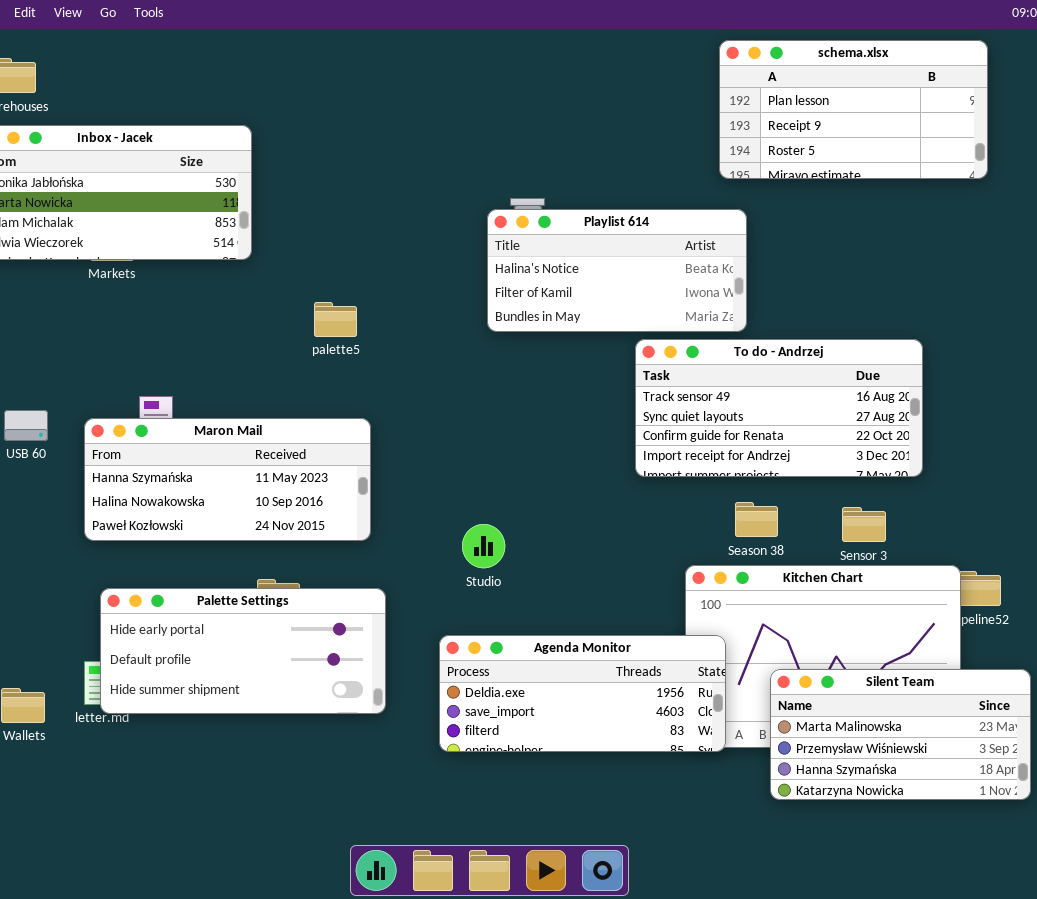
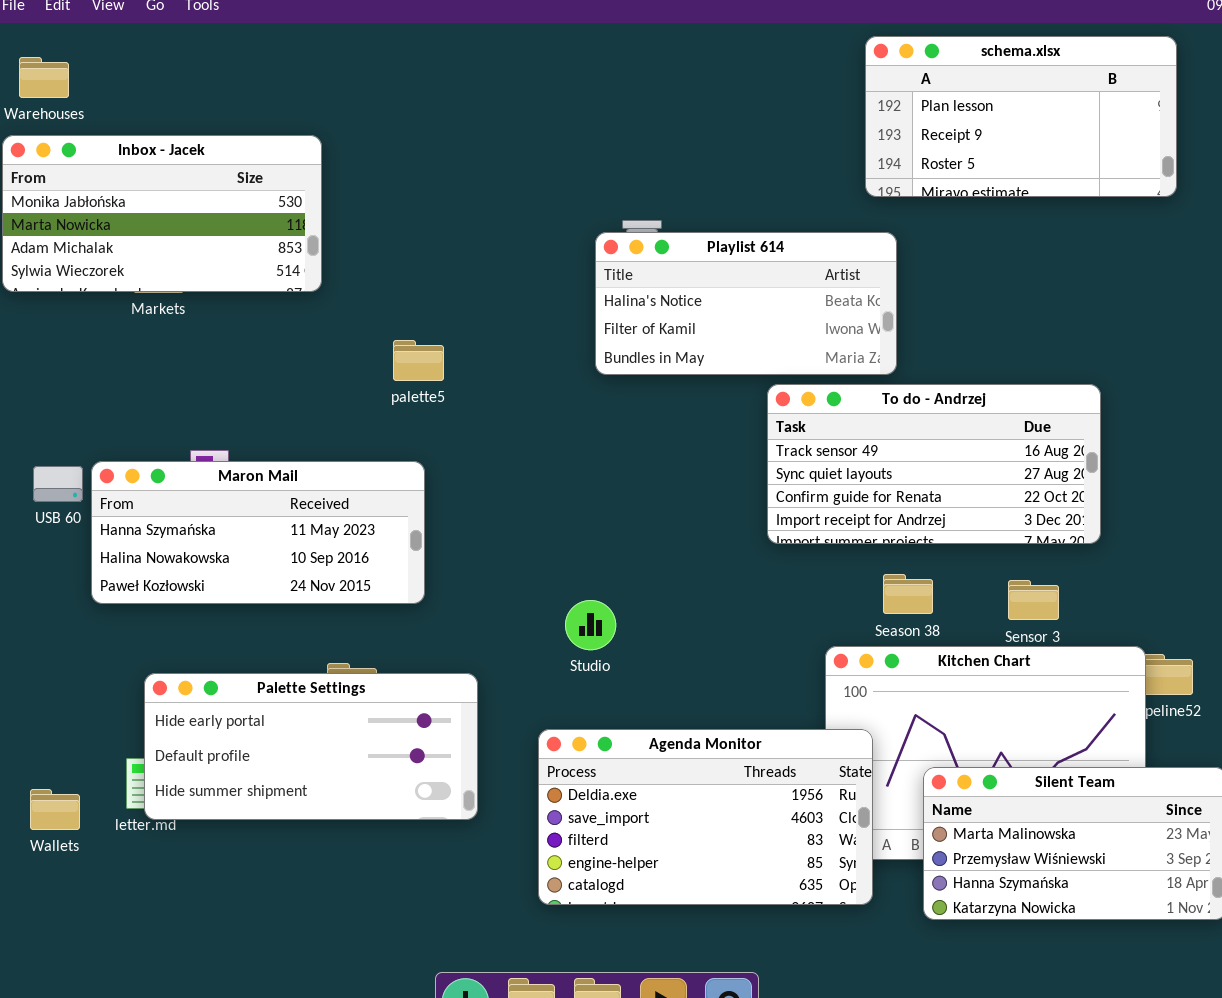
Maron Mail: [84,418,371,541] -> [91,461,425,604], moved
Agenda Monitor: [439,635,726,752] -> [538,729,873,905], resized

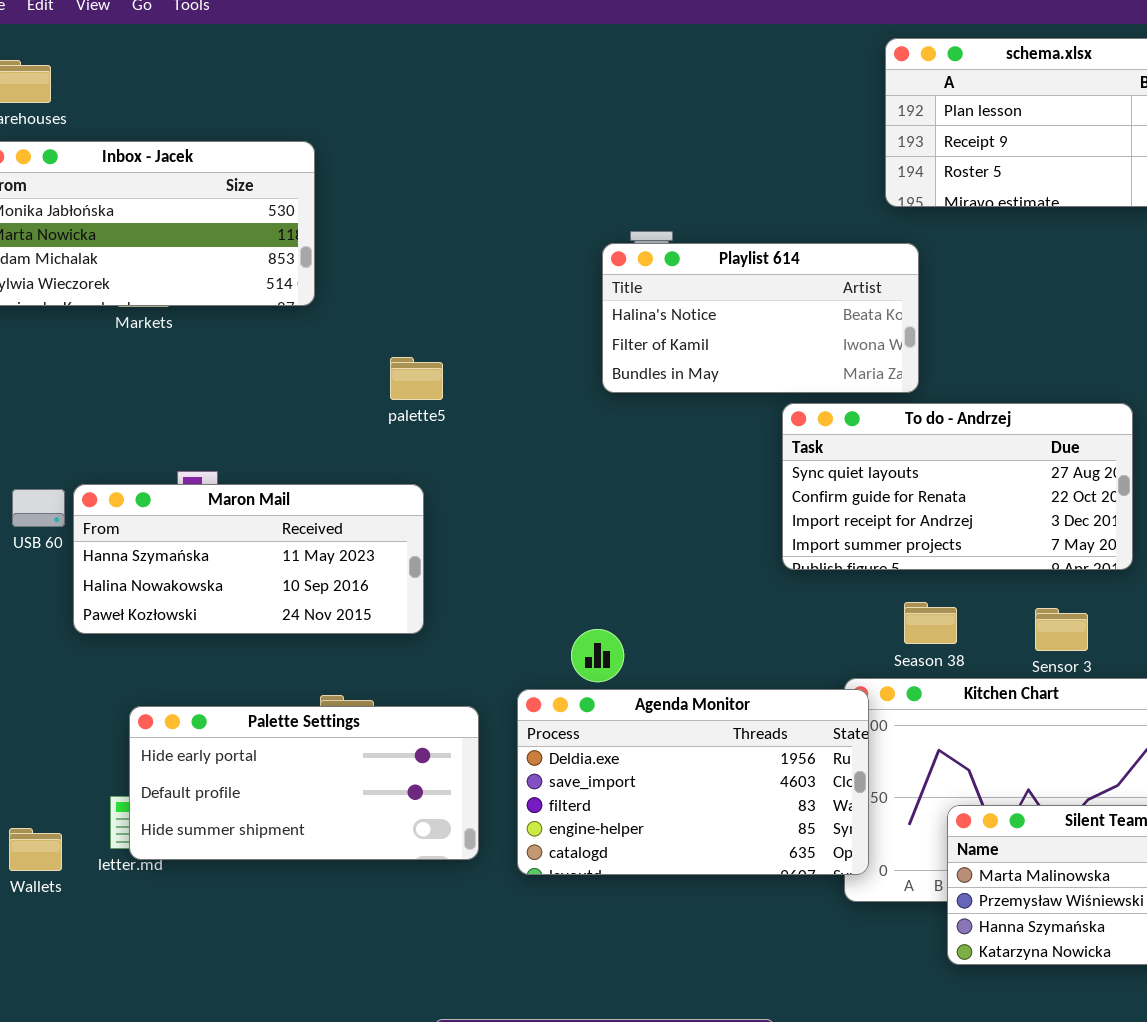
To do - Andrzej: [767,384,1101,544] -> [782,403,1133,570], scrolled down 1 row
Agenda Monitor: [538,729,873,905] -> [517,689,869,875], moved

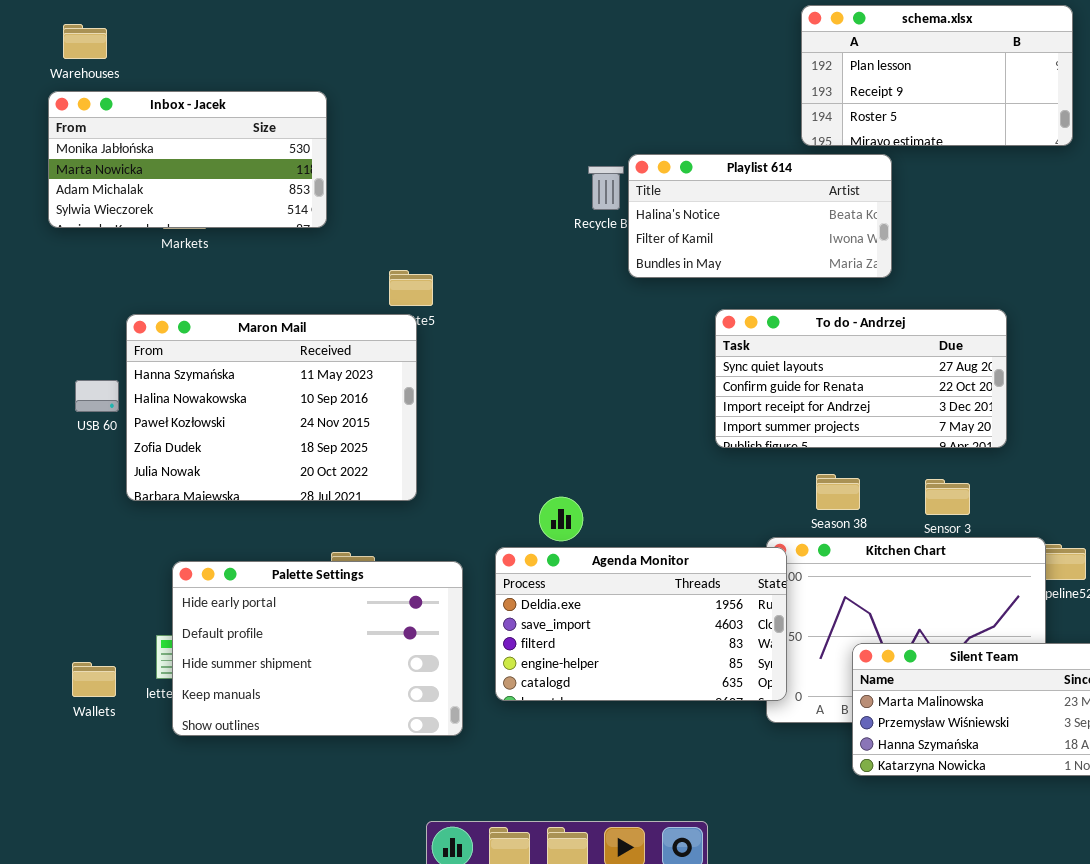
Playlist 614: [602,243,919,393] -> [628,154,892,278], moved
Maron Mail: [73,484,424,634] -> [126,314,417,501], resized
Palette Settings: [129,706,479,860] -> [172,561,463,736], resized

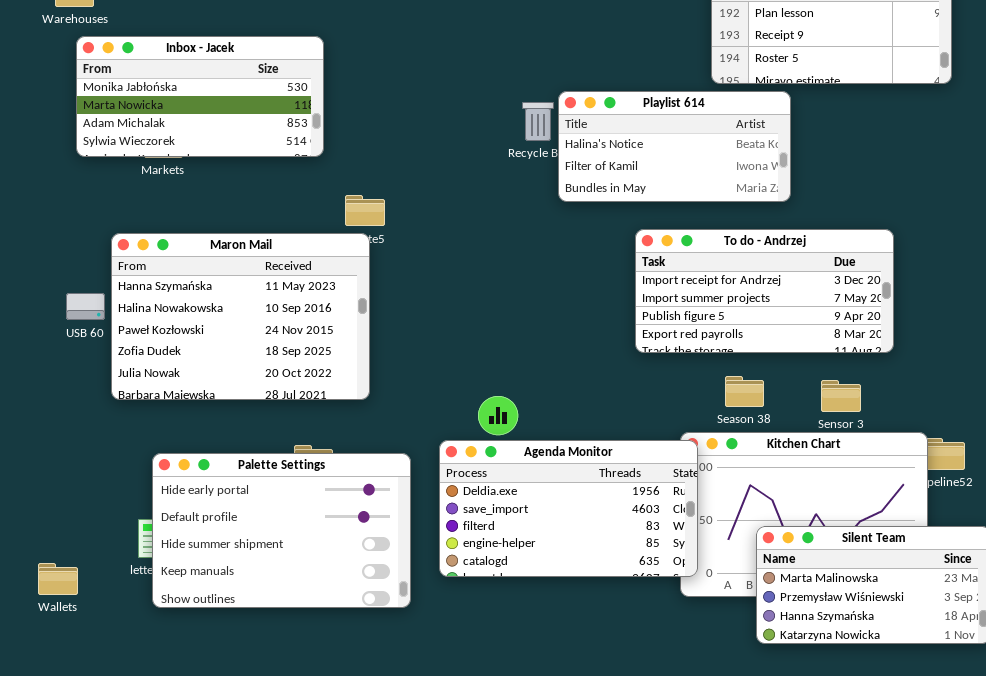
Inbox - Jacek: [48,91,327,228] -> [76,36,324,157], moved
To do - Andrzej: [715,309,1007,448] -> [635,229,894,353], scrolled down 2 rows
Wallets: [72,662,116,697] -> [38,563,78,595], moved

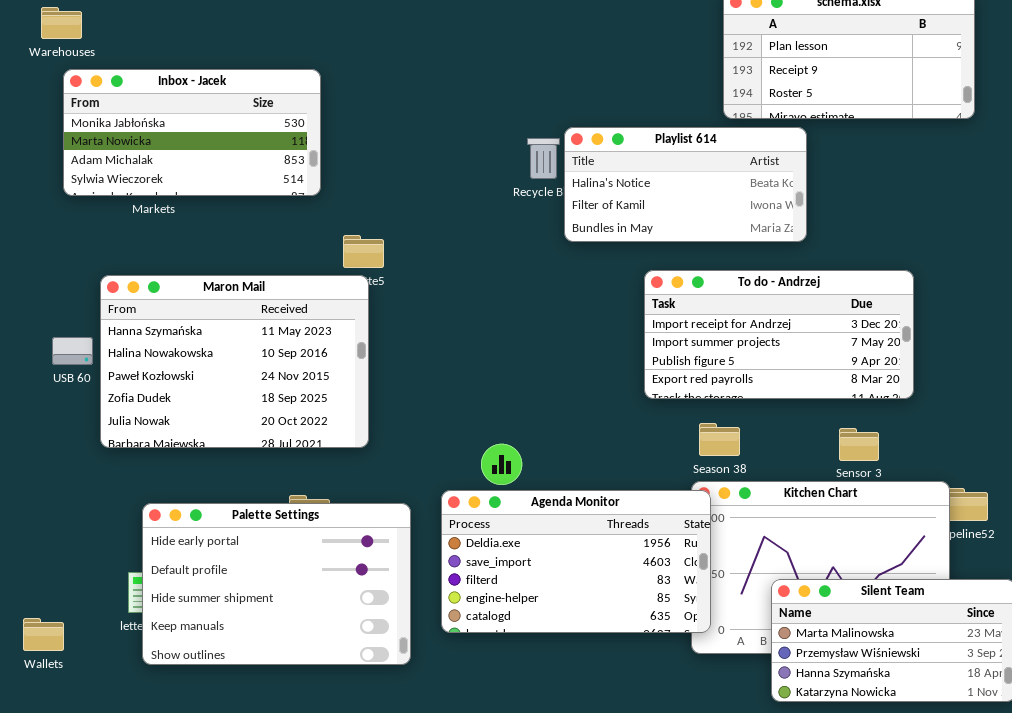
Season 38: [725,376,764,407] -> [699,423,740,456], moved

